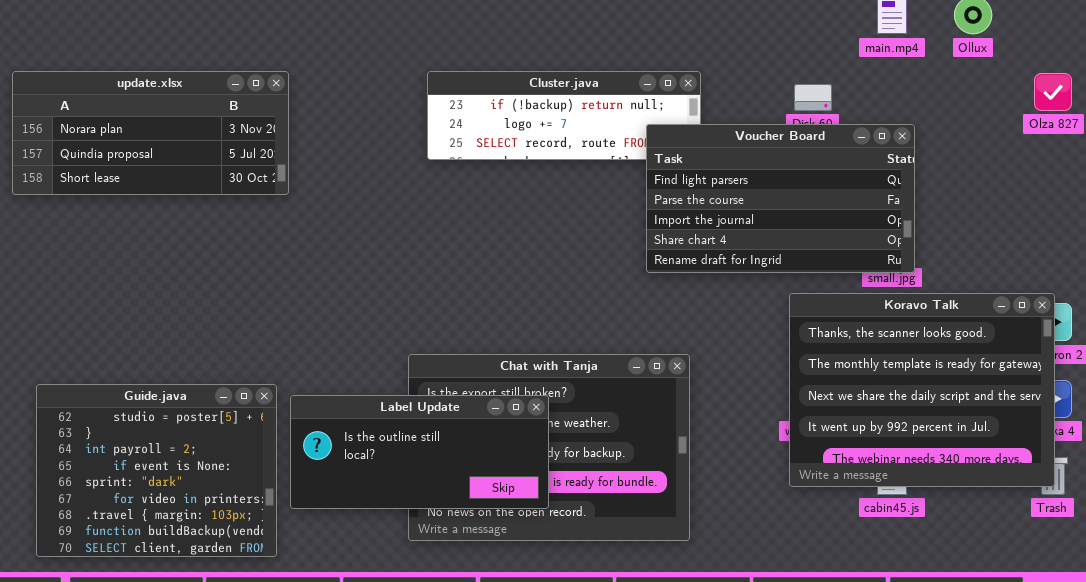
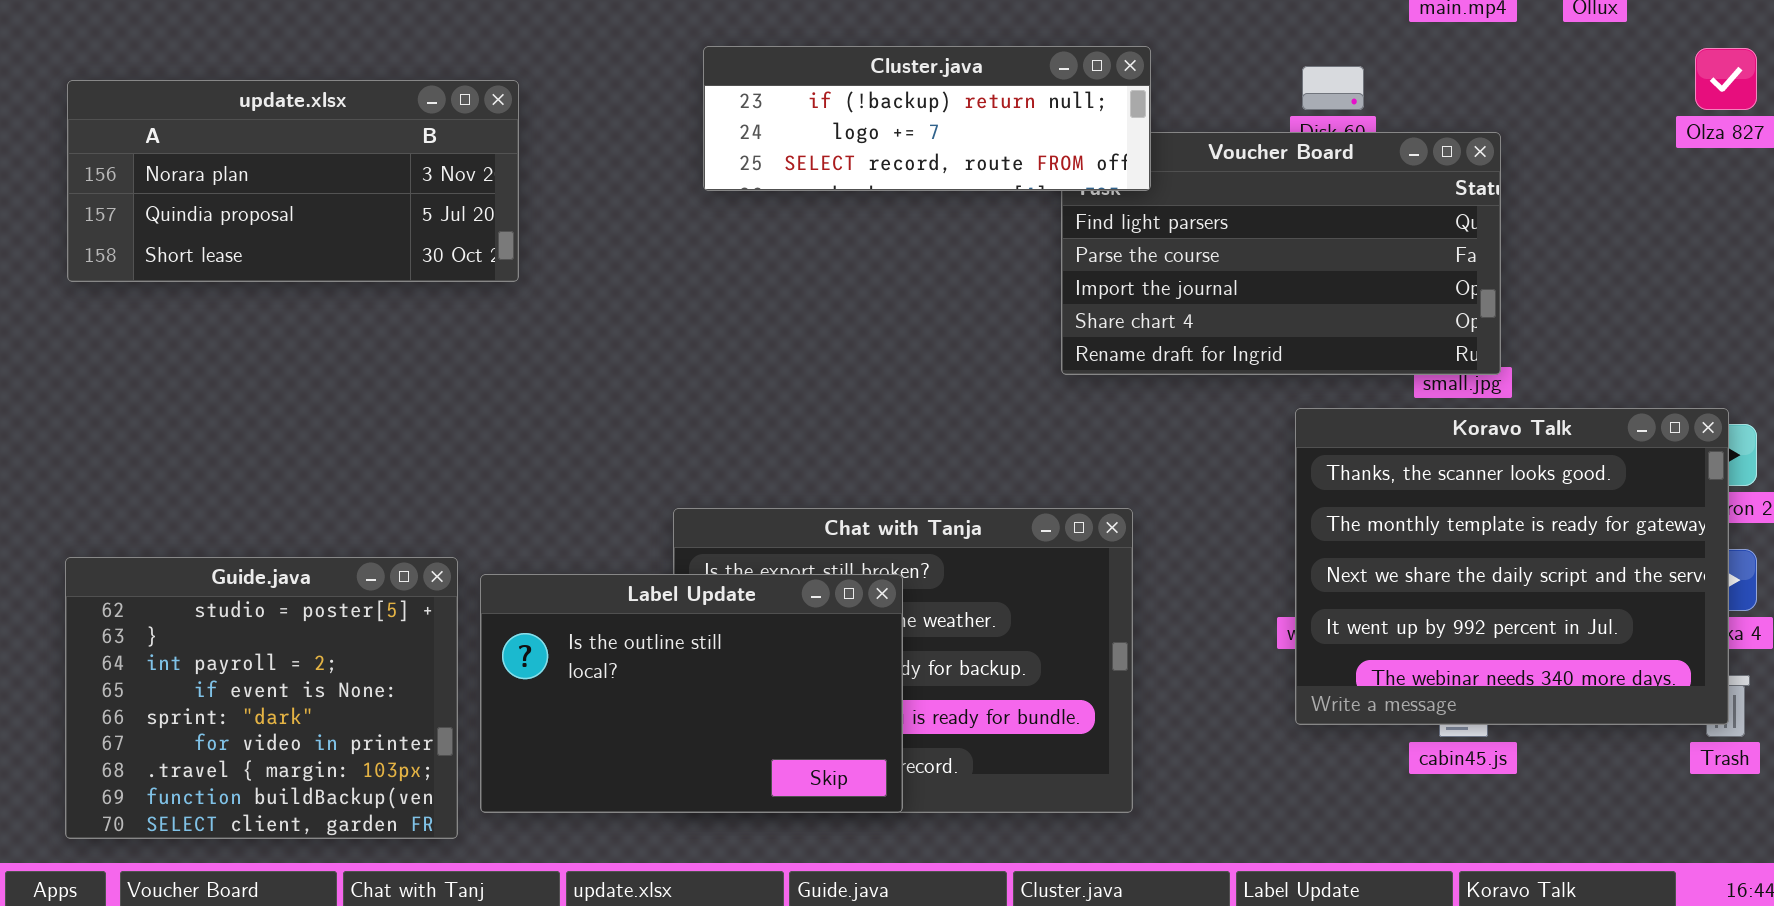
update.xlsx: [12,71,289,195] -> [67,80,519,282], moved
Cluster.java: [427,71,701,160] -> [703,46,1151,191], raised
Label Update: [290,395,549,509] -> [480,574,903,813], resized

